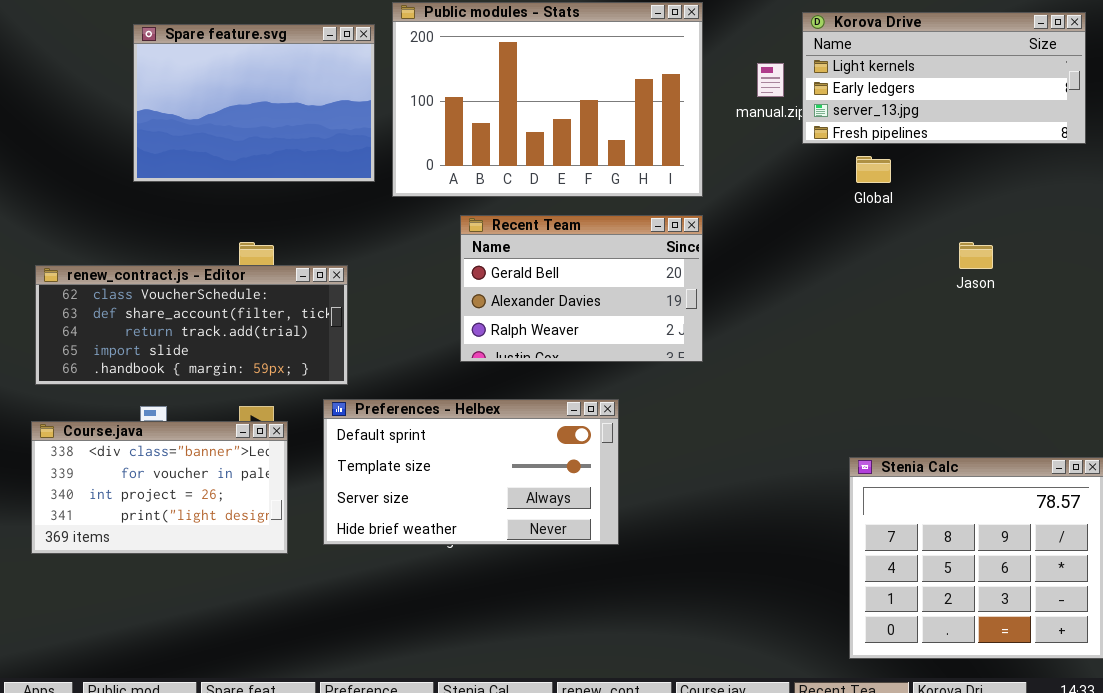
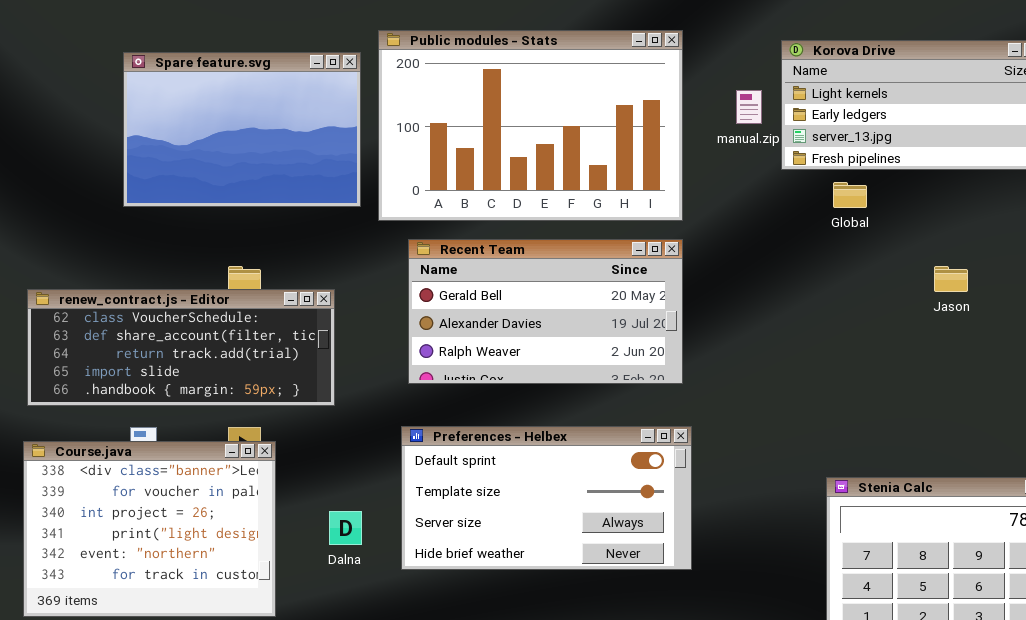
Recent Team: [460,215,703,362] -> [408,239,683,384], resized
Preferences - Helbex: [323,399,619,545] -> [401,426,692,570], moved
Course.java: [31,421,288,554] -> [23,441,276,617], resized

